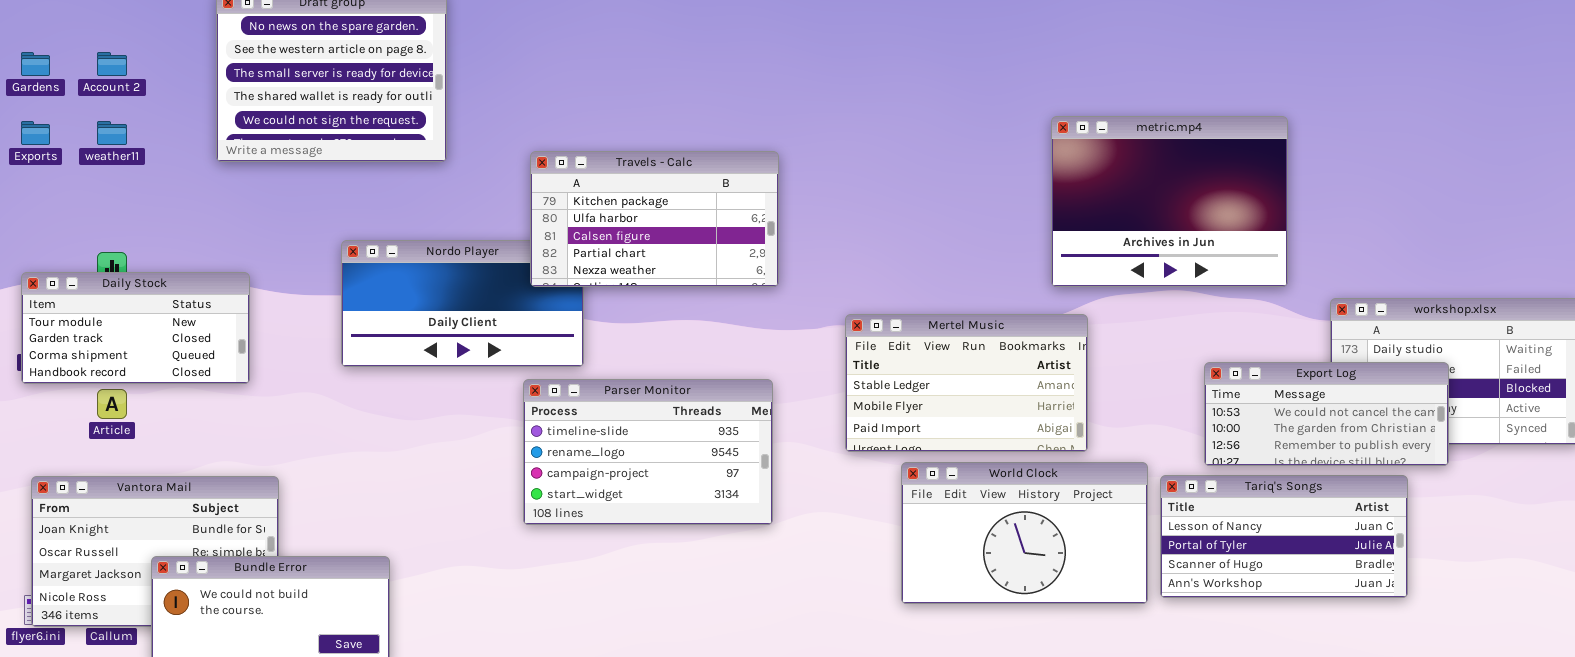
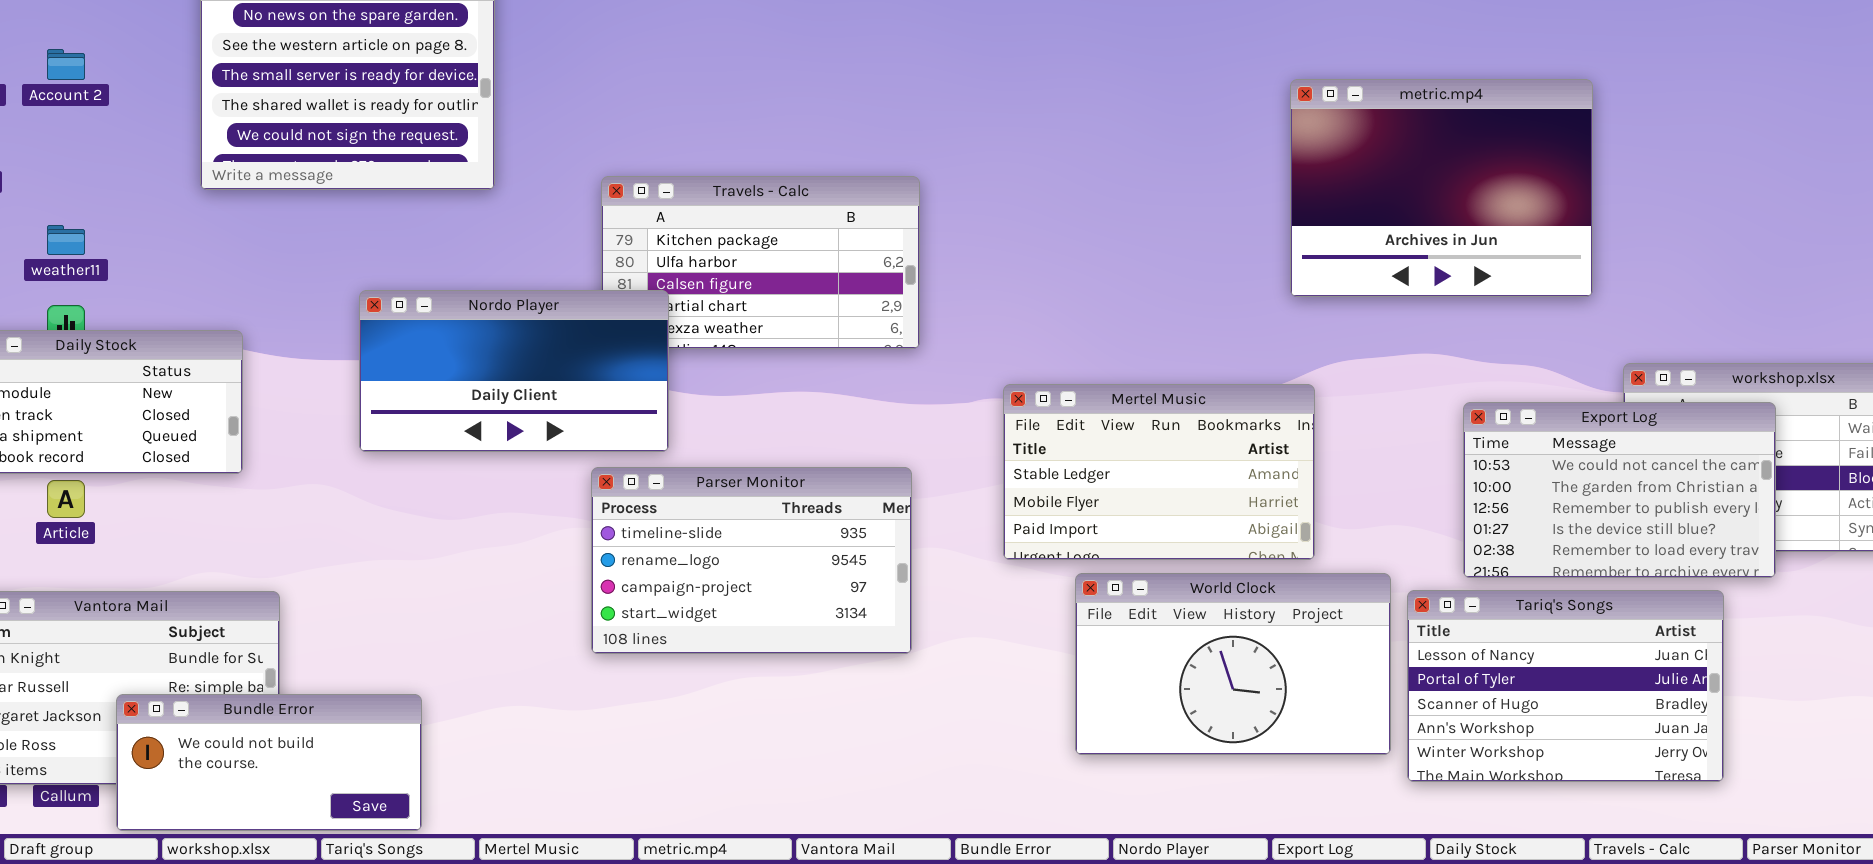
metric.mp4: [1051,116,1288,287] -> [1290,79,1593,297], moved
weather11: [97,121,127,145] -> [47,225,85,255], moved
Nordo Player: [341,240,584,367] -> [359,290,669,452], raised
Export Log: [1204,362,1449,466] -> [1463,402,1776,578], resized
Tariq's Songs: [1160,475,1408,598] -> [1407,590,1724,782], resized

